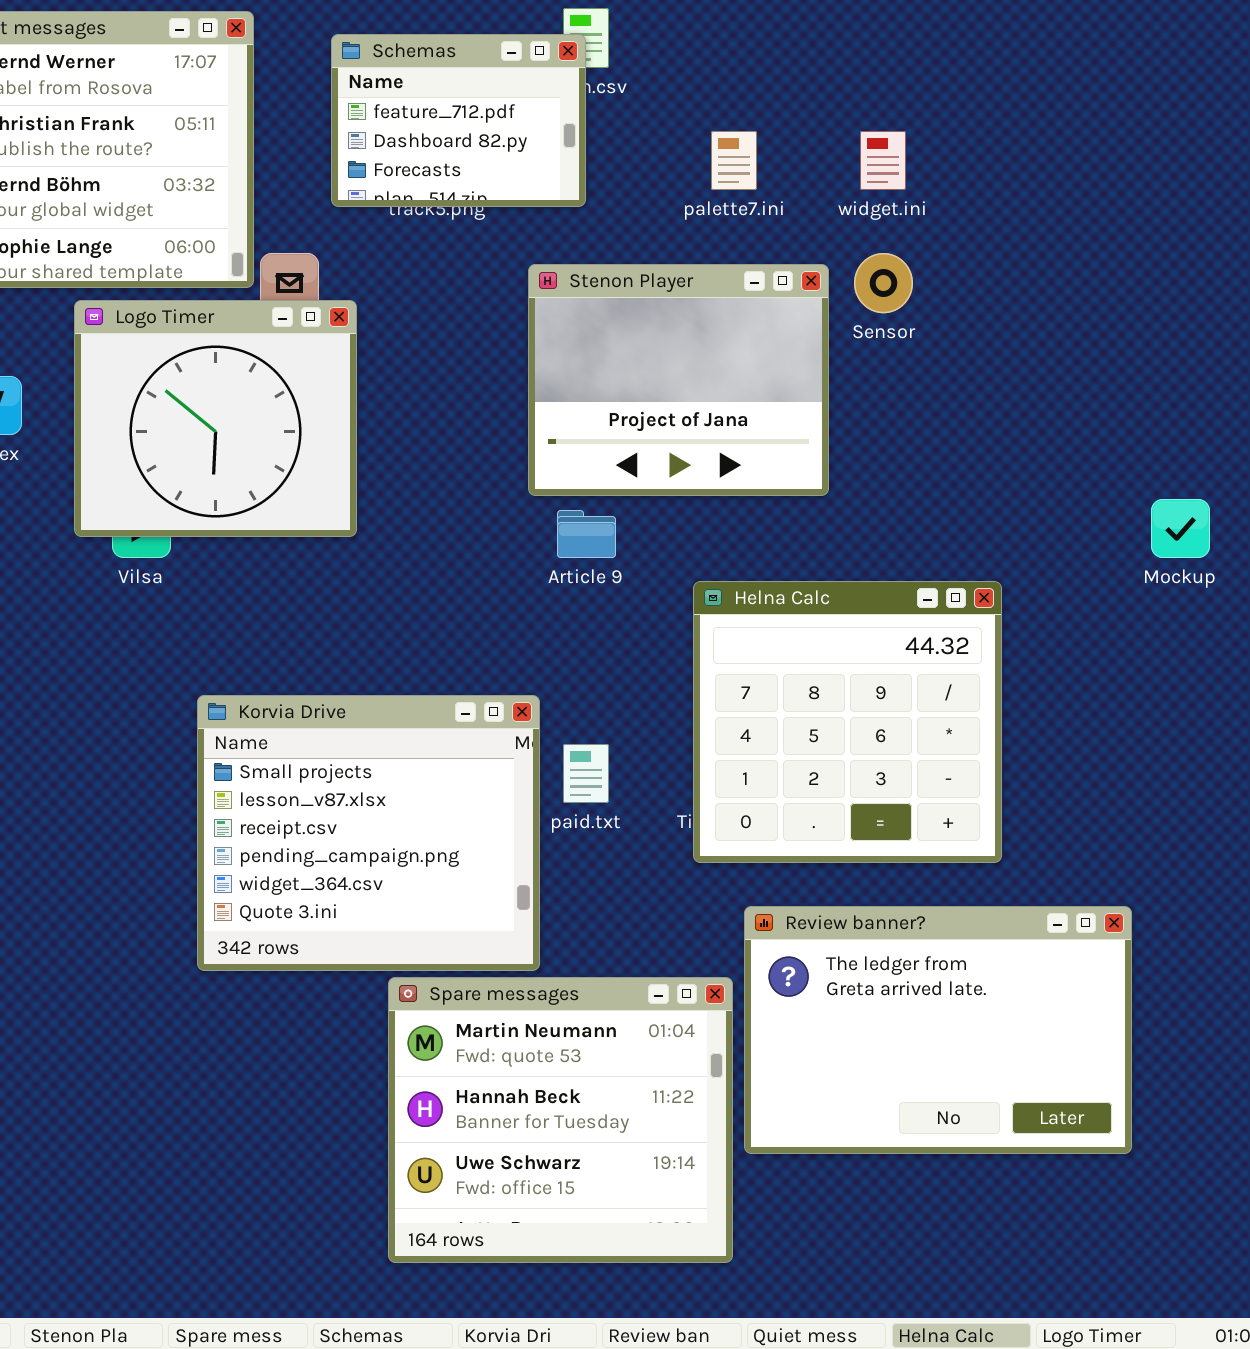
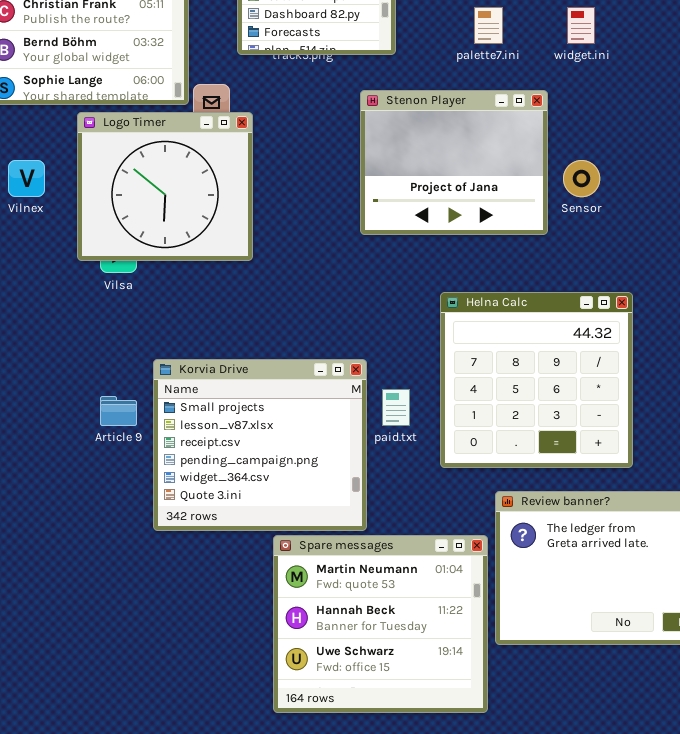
Sensor: [854,253,913,313] -> [563,160,600,197], moved
Article 9: [557,510,616,558] -> [100,396,137,426], moved
Helna Calc: [693,581,1002,863] -> [440,292,633,468], moved

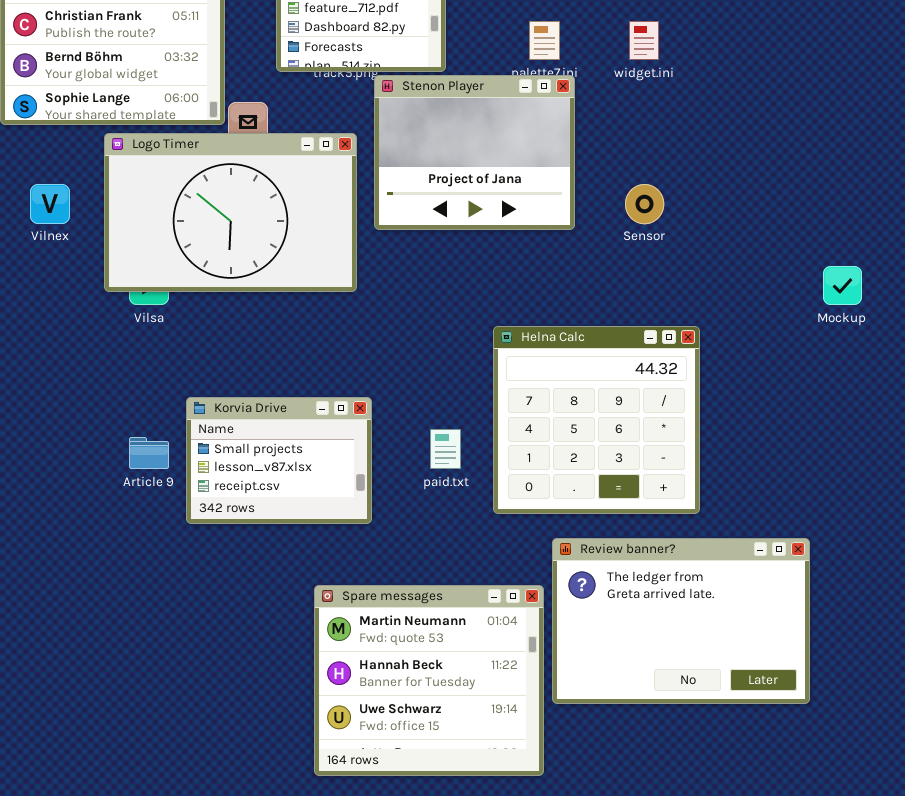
Stenon Player: [360,90,548,235] -> [374,75,575,230], moved
Logo Timer: [77,112,253,261] -> [104,133,357,292], resized
Korvia Drive: [153,359,367,531] -> [186,397,372,524], resized

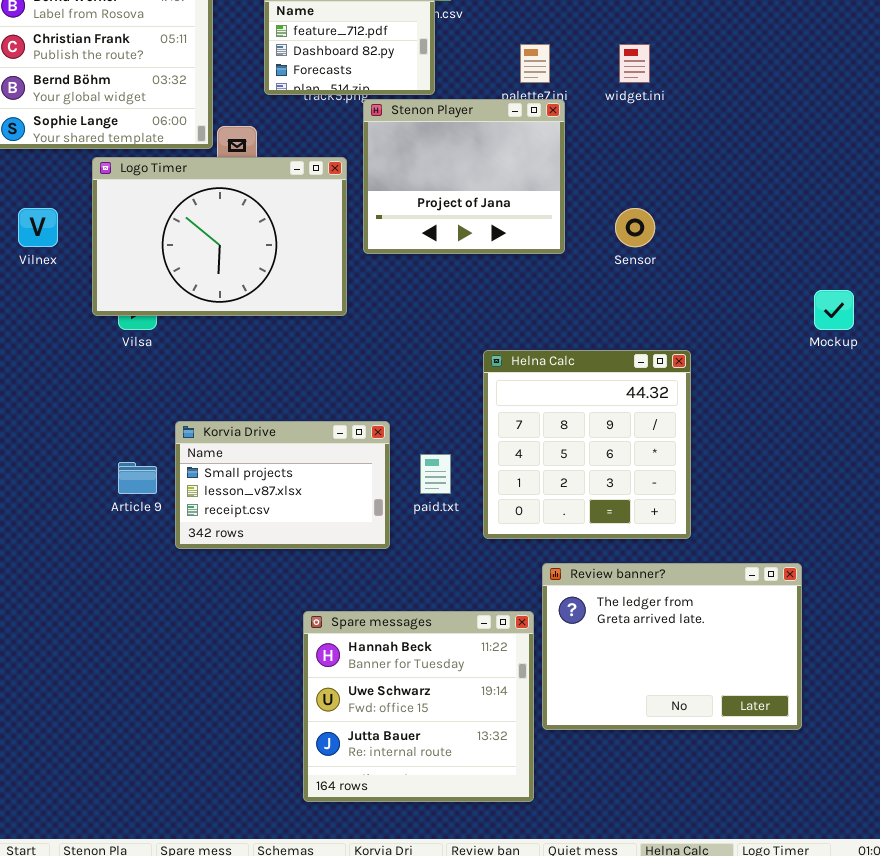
Korvia Drive: [186,397,372,524] -> [175,421,390,549], resized
Spare messages: [314,585,544,776] -> [303,611,534,802], scrolled down 1 row

